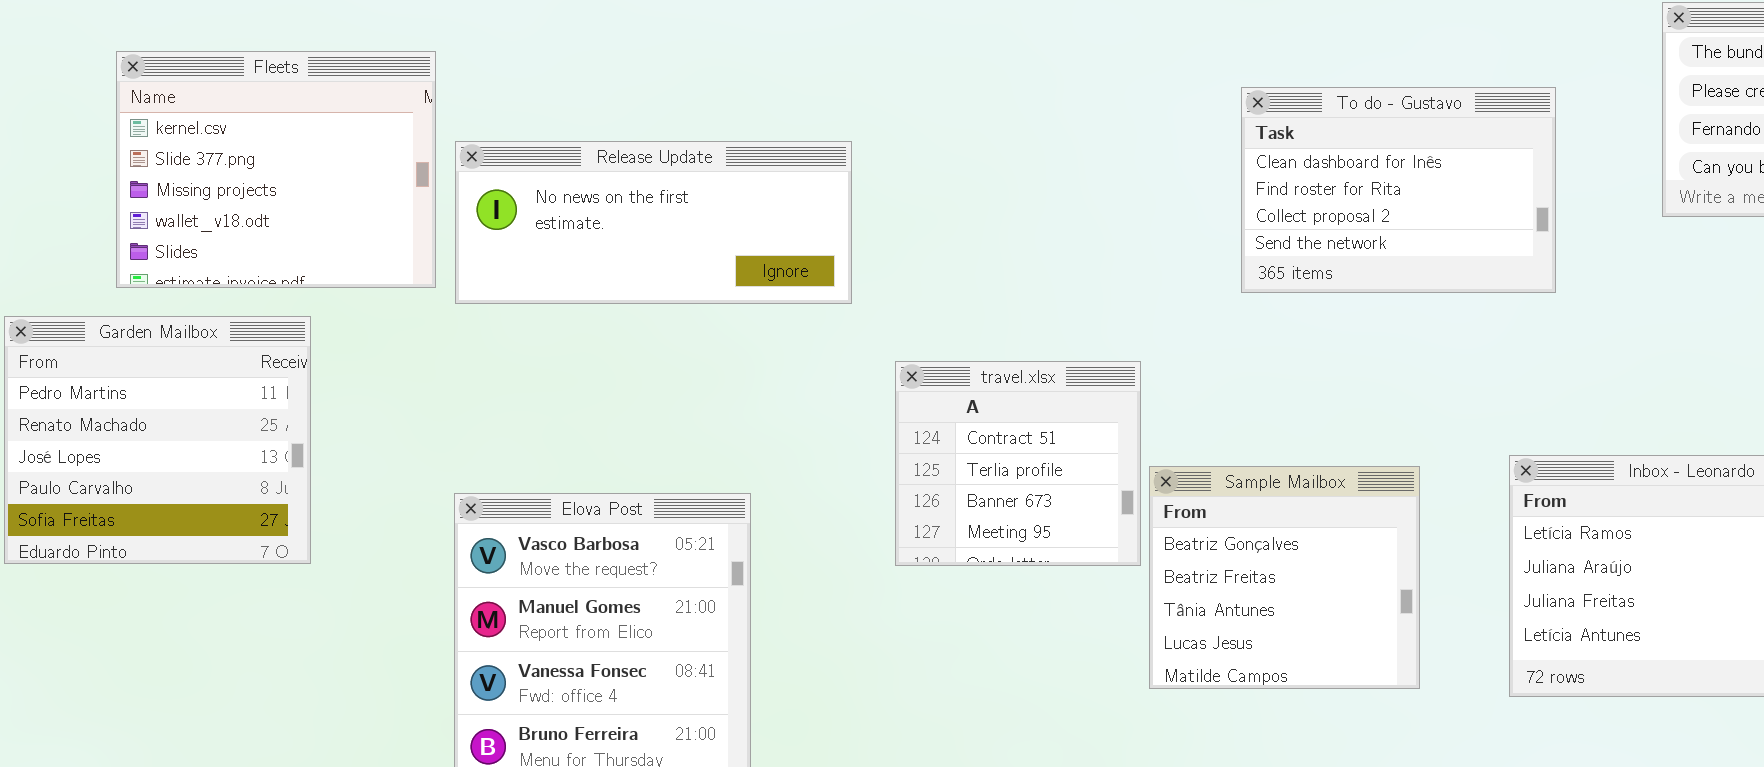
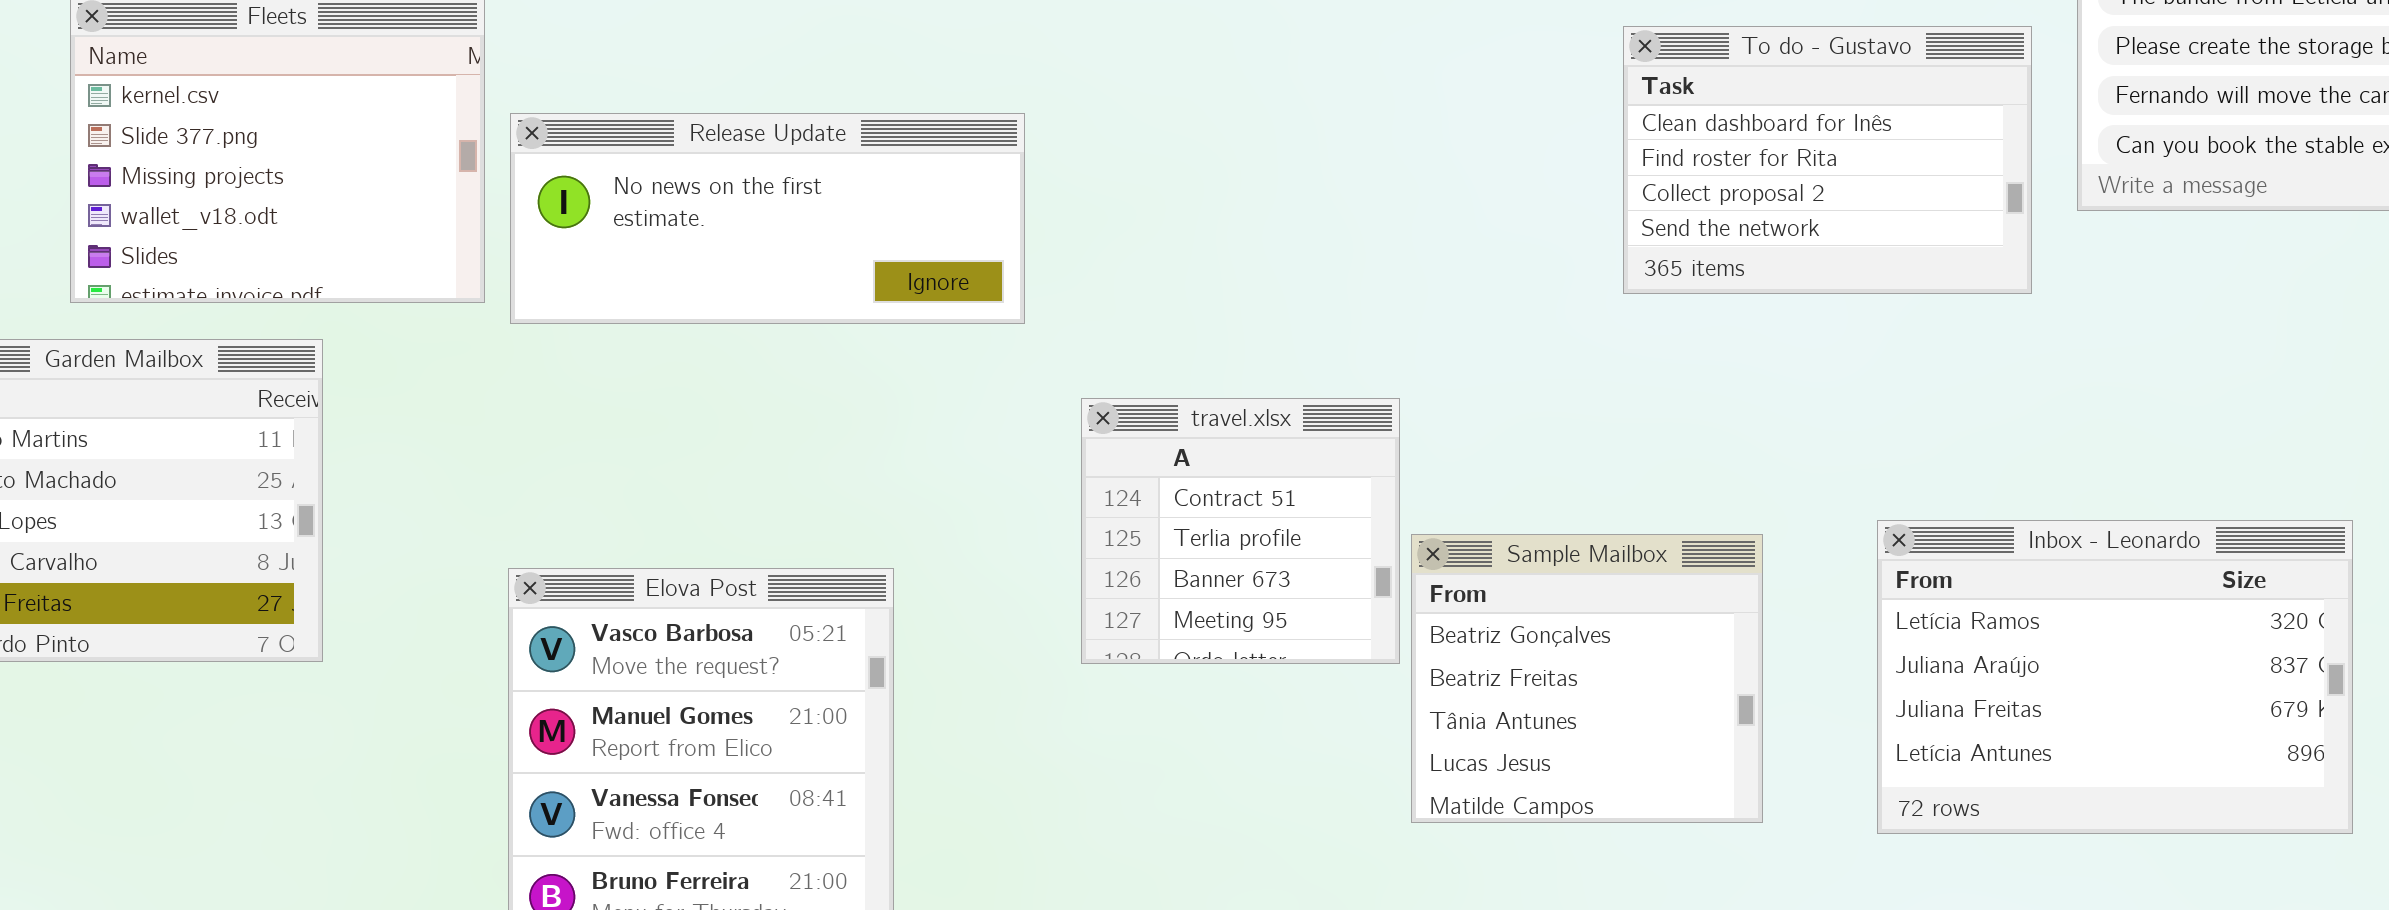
To do - Gustavo: [1241,87,1556,293] -> [1623,26,2032,294], moved

